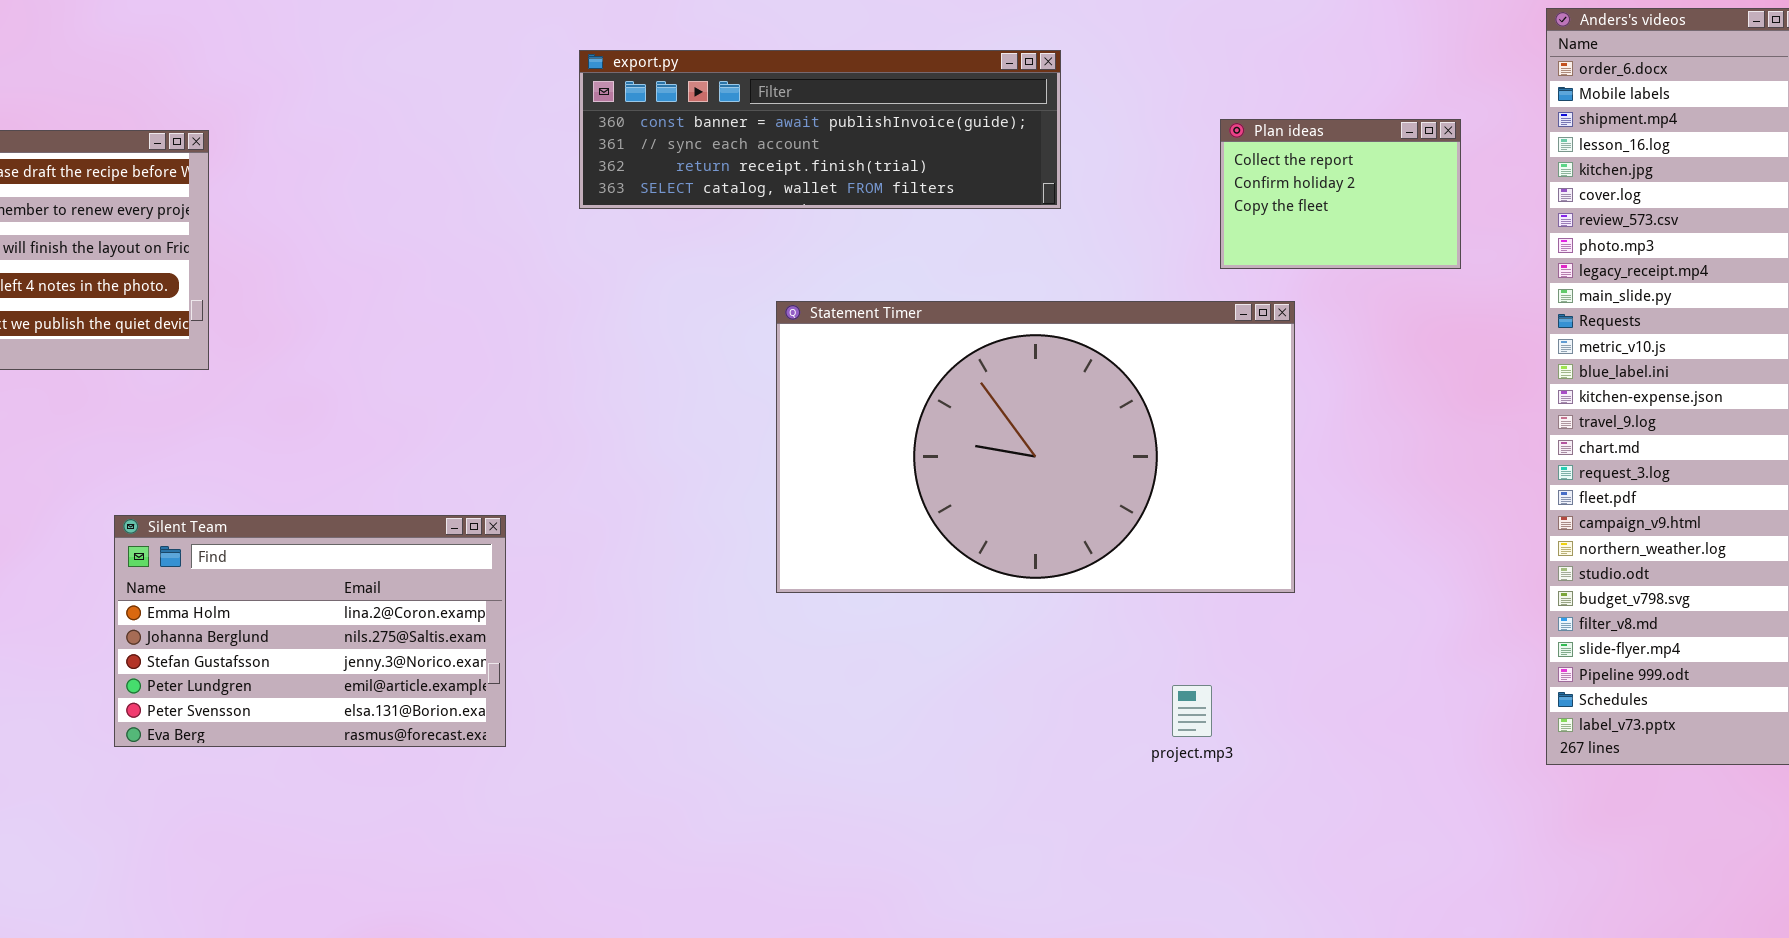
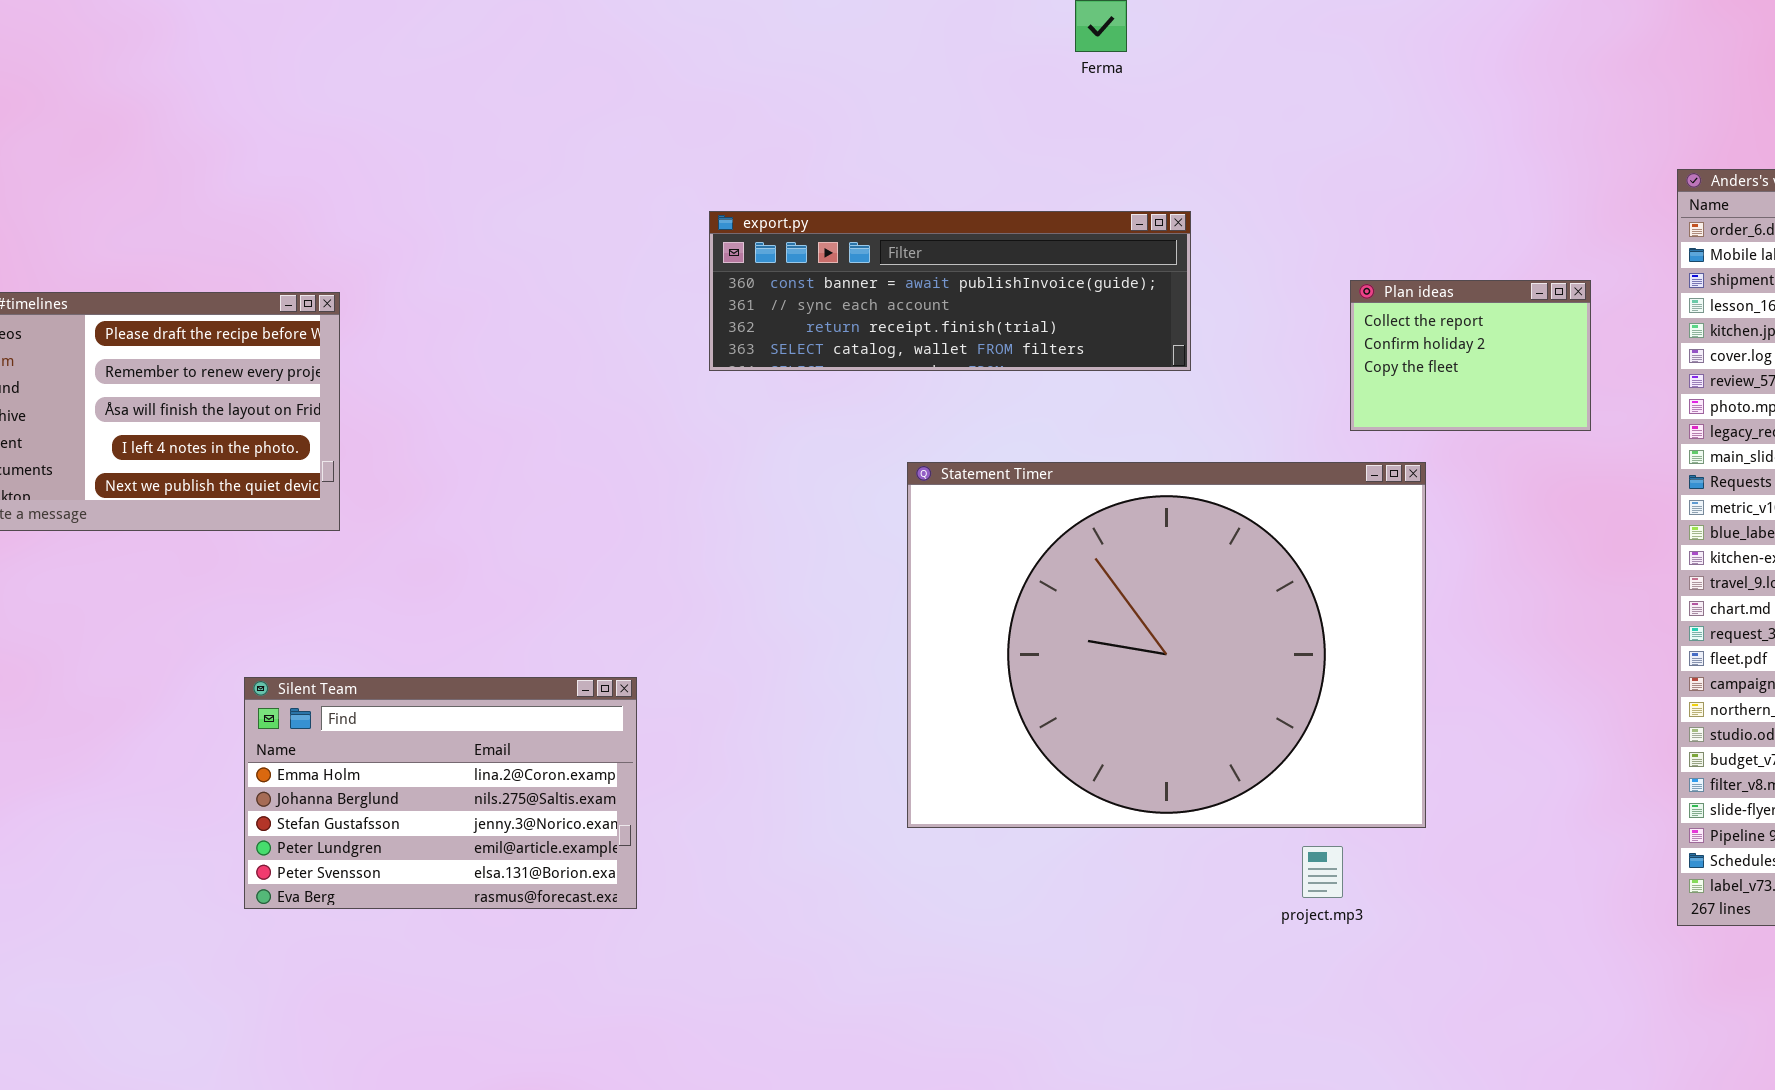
Statement Timer: [776,301,1295,593] -> [907,462,1426,828], resized

